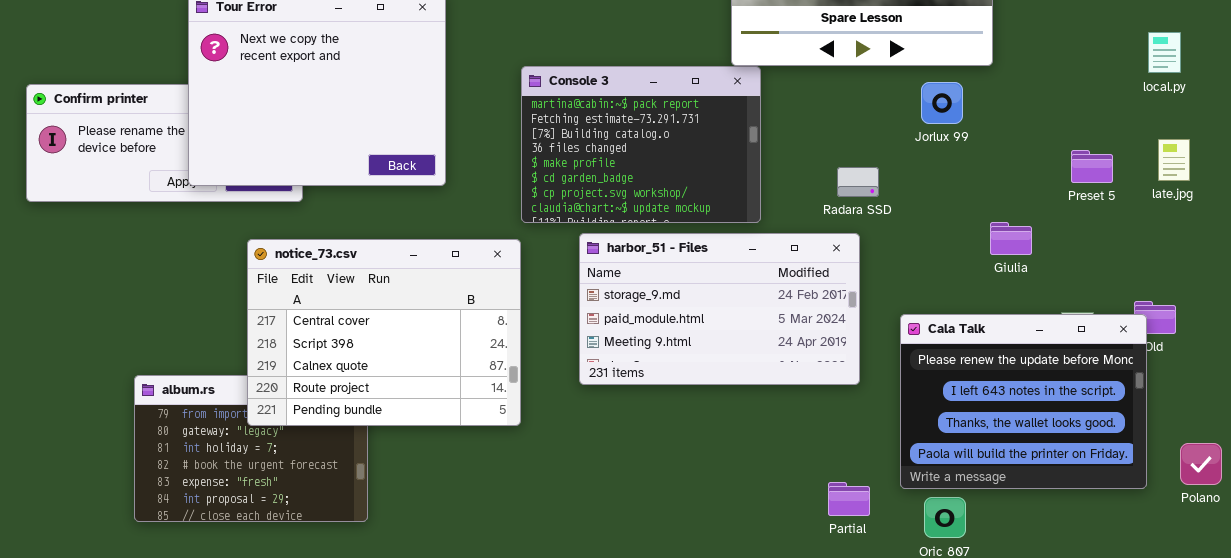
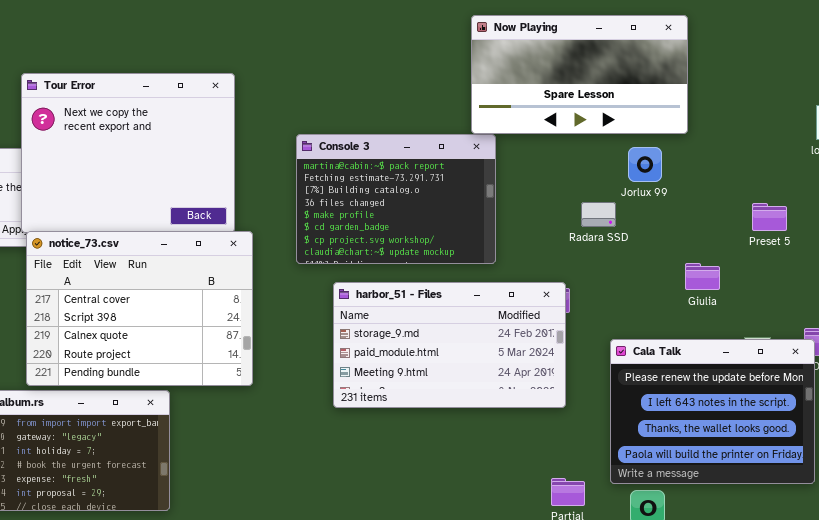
Radara SSD: [837,167,879,197] -> [581,202,616,227], moved
harbor_51 - Files: [579,233,860,385] -> [333,282,566,408], moved
notice_73.csv: [247,239,521,426] -> [26,231,253,386], moved

